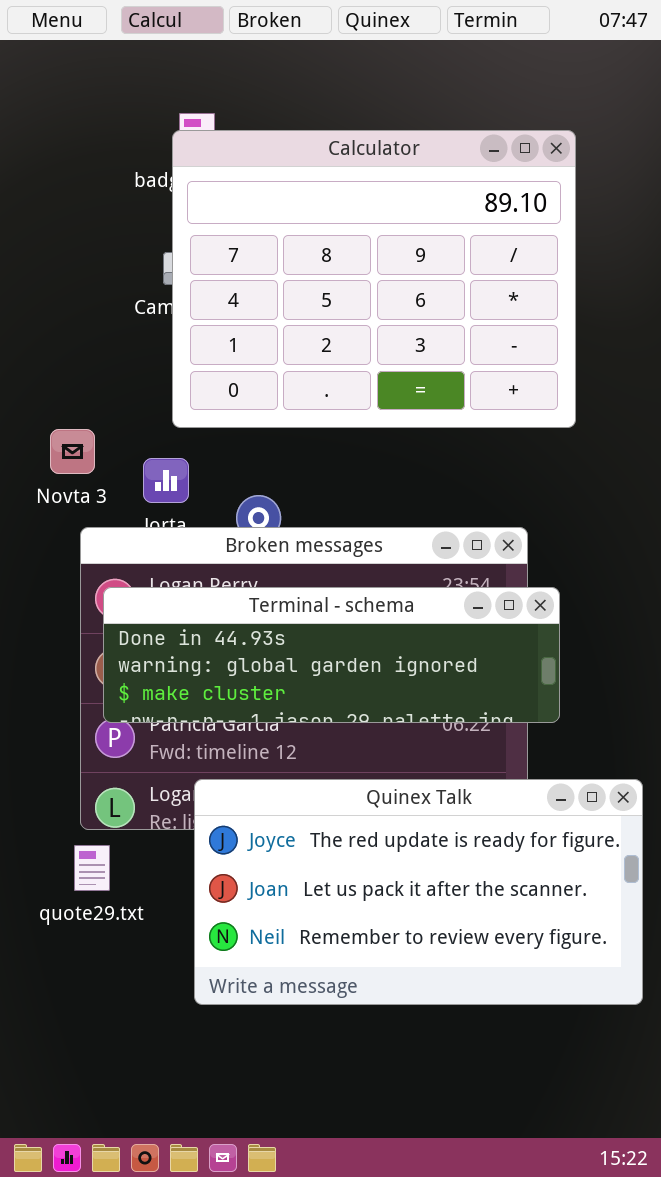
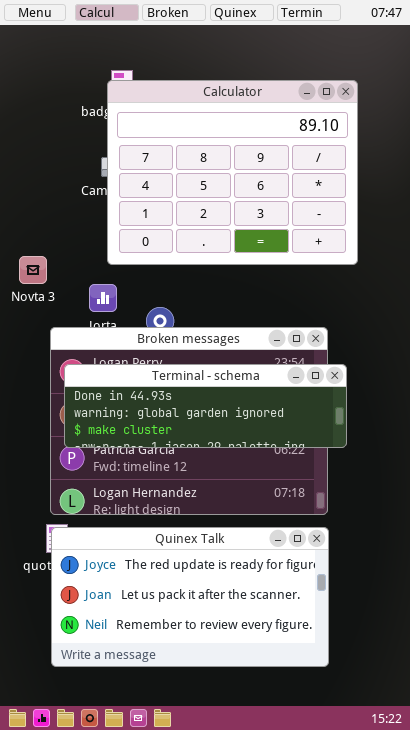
Novta 3: [50,429,95,474] -> [19,256,47,284], moved
Quinex Talk: [194,779,643,1005] -> [51,527,329,667], moved

